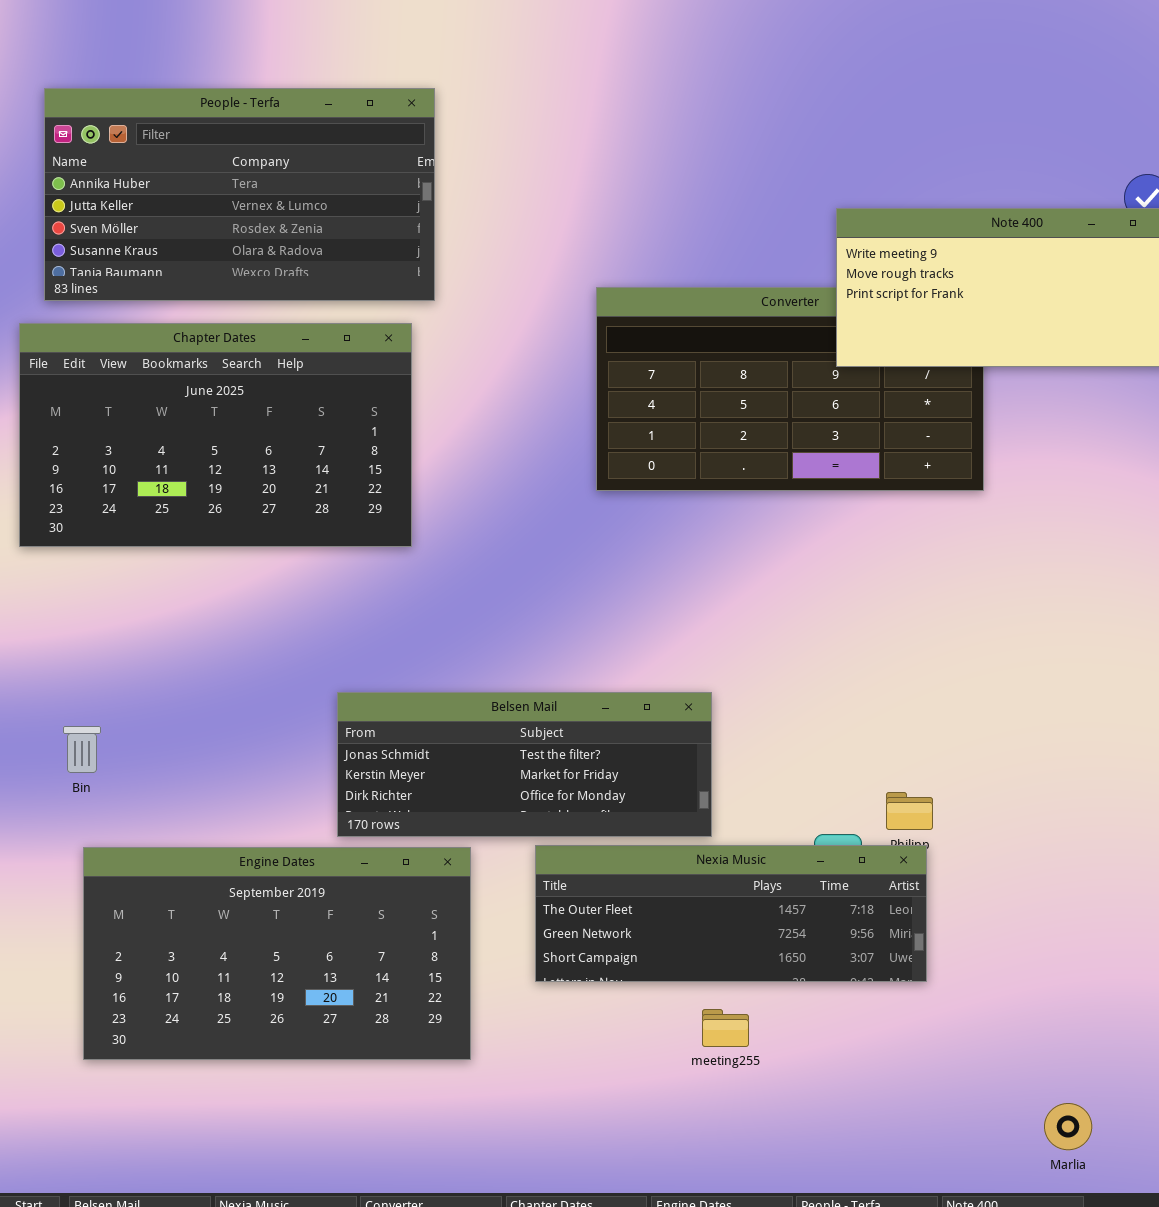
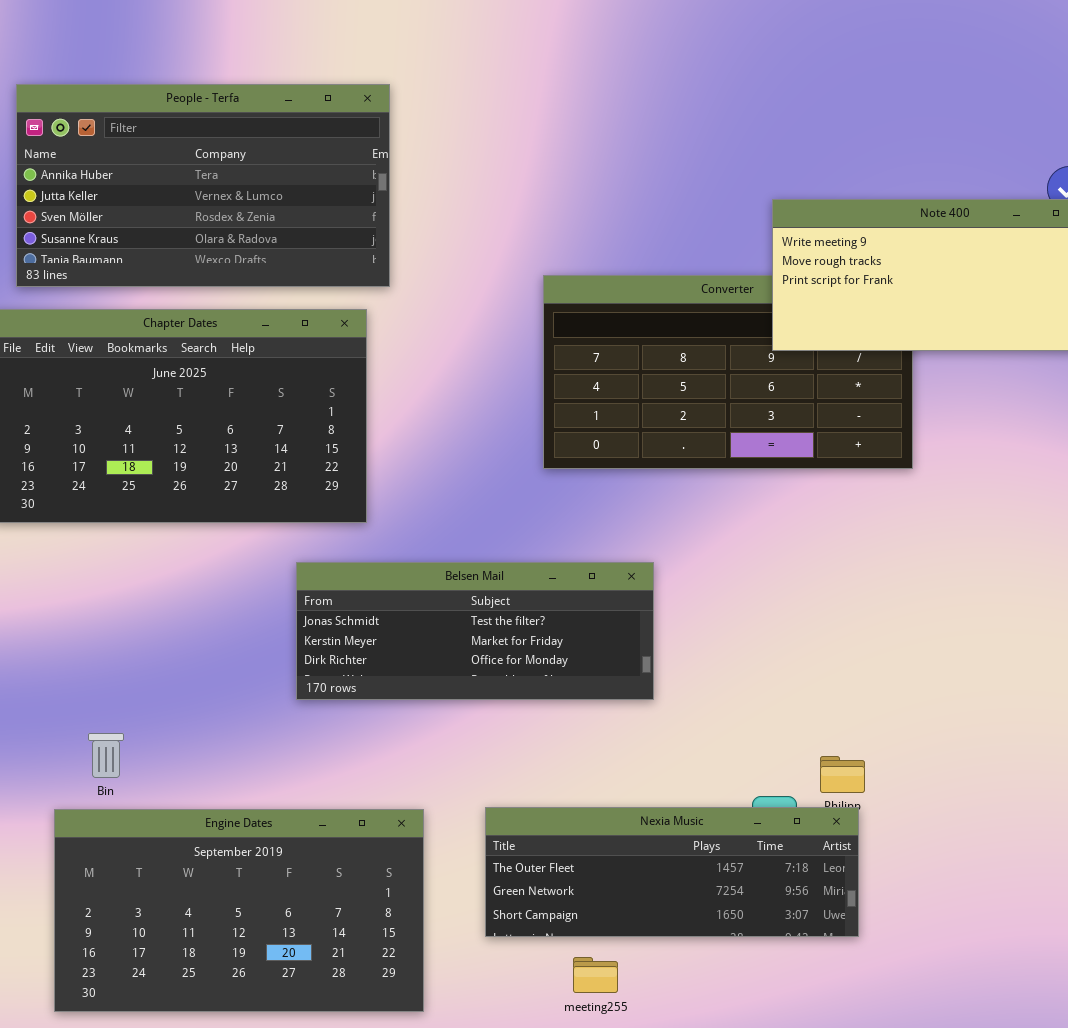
Belsen Mail: [337,692,712,837] -> [296,562,654,700], moved
Bin: [63,726,101,773] -> [88,733,124,778], moved
meeting255: [702,1009,749,1047] -> [573,957,618,993], moved

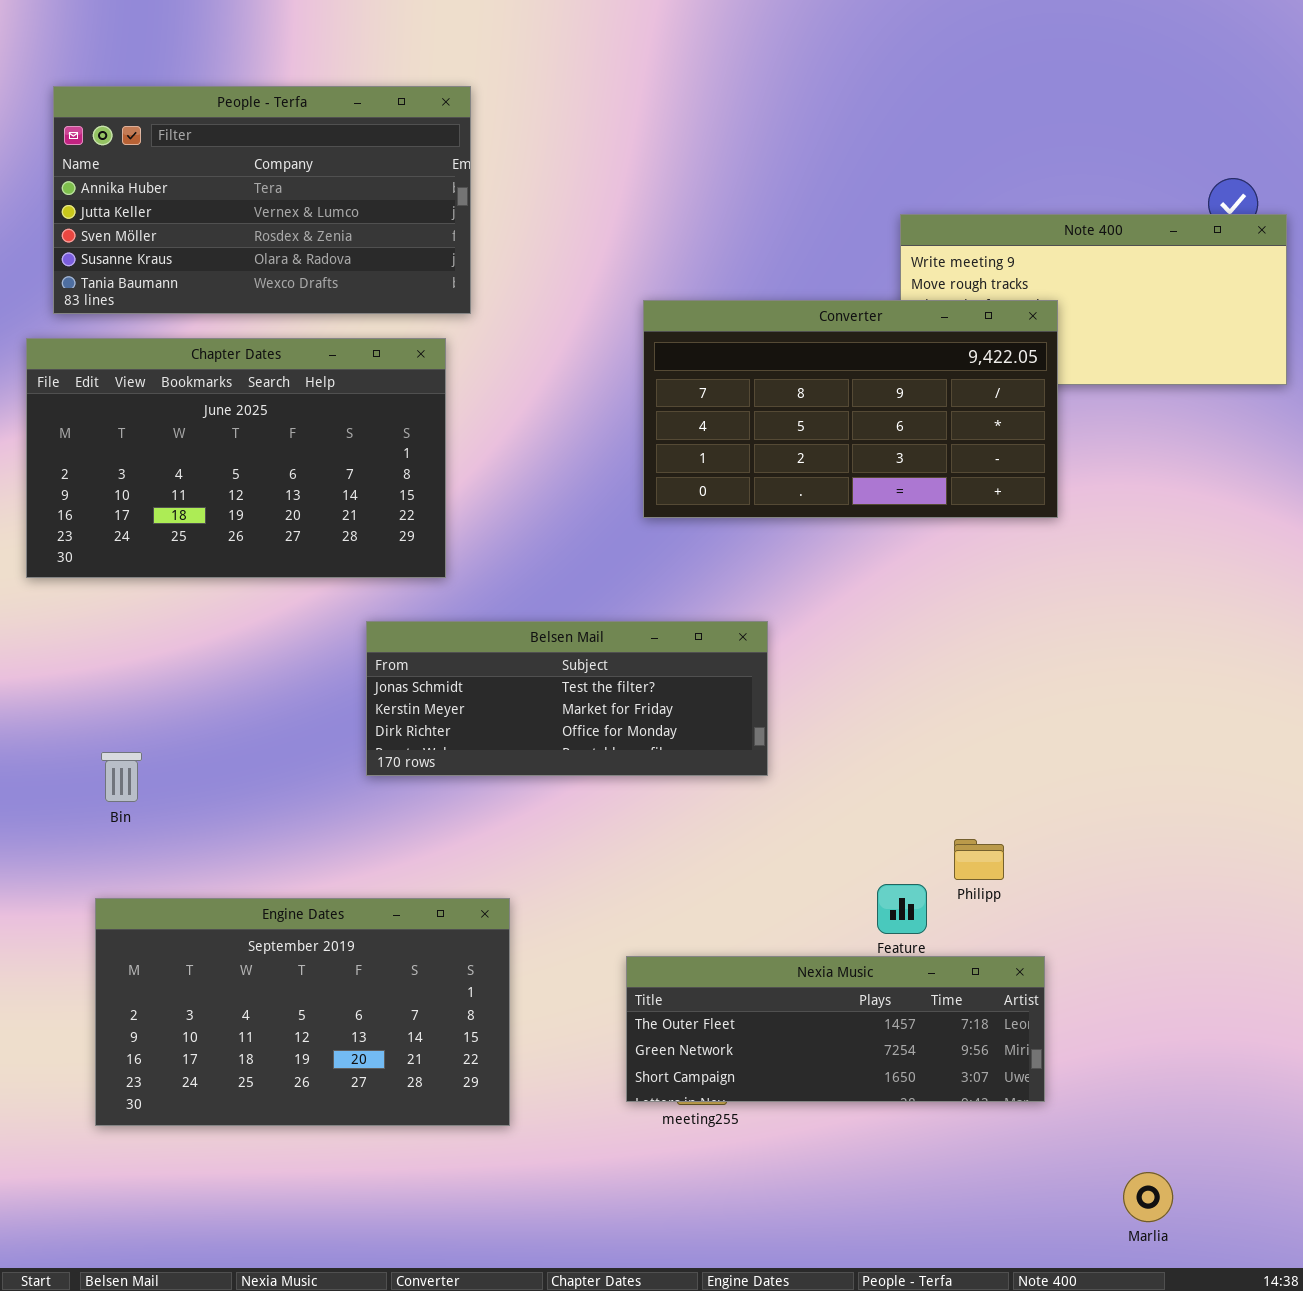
Converter: [543,275,913,469] -> [643,300,1058,518], raised
Bin: [88,733,124,778] -> [101,752,142,802], moved
Nexia Music: [485,807,859,937] -> [626,956,1045,1102], moved

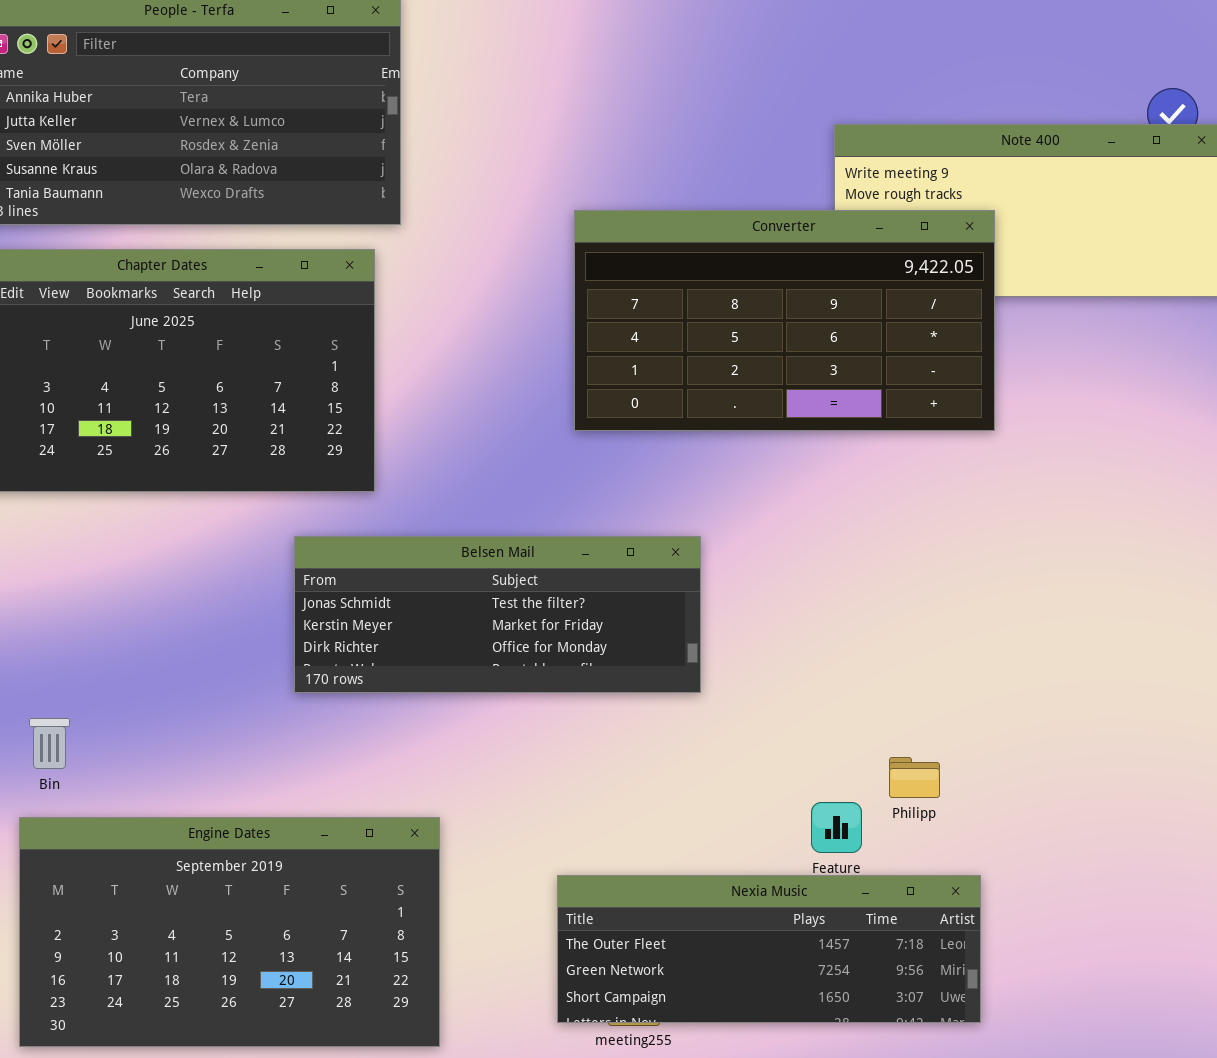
Bin: [101,752,142,802] -> [29,718,70,769], moved

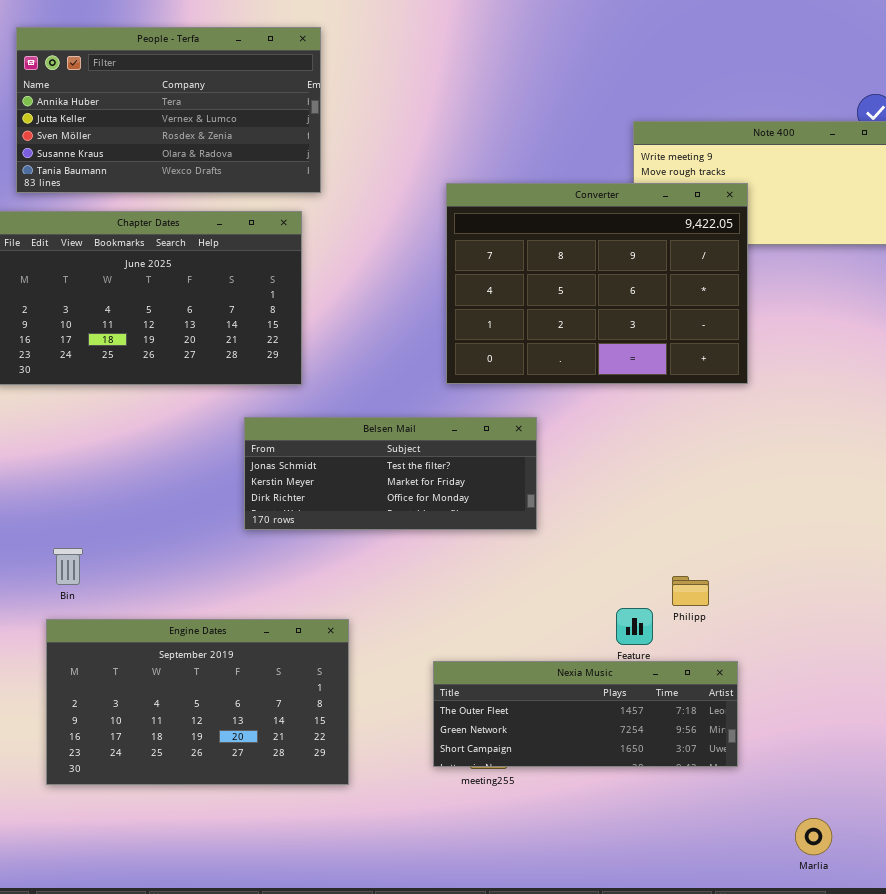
Converter: [574,210,995,431] -> [446,183,748,384], resized

